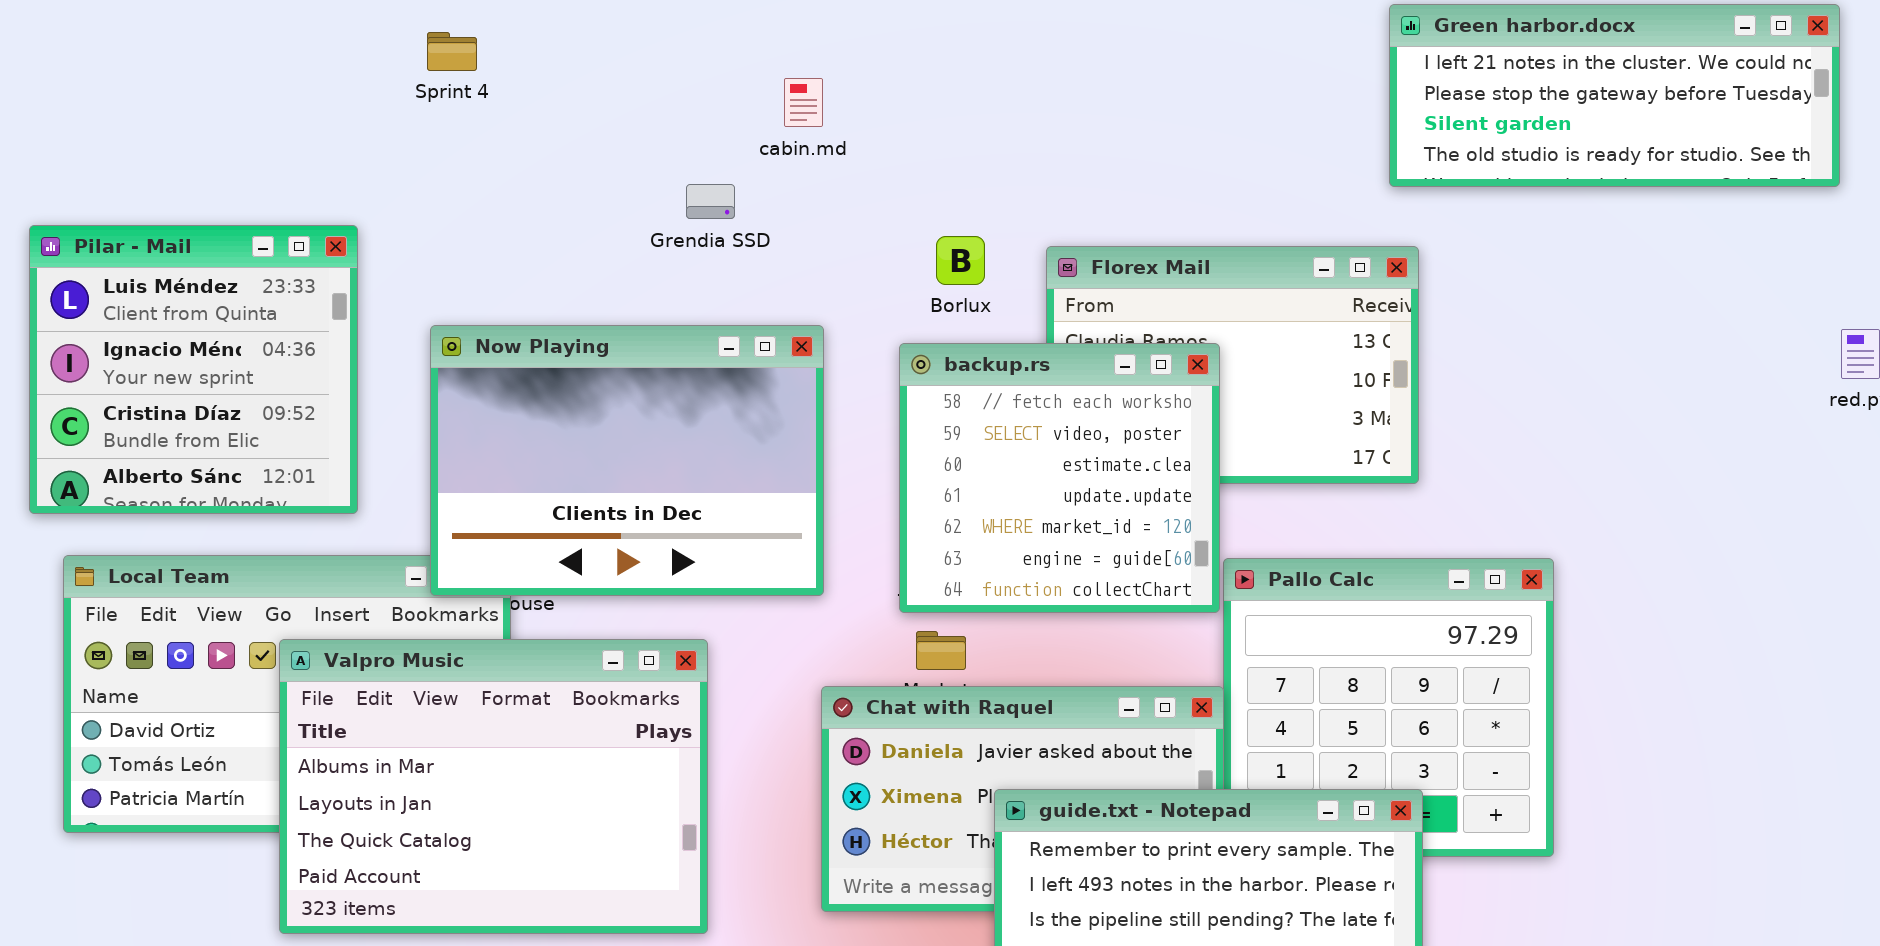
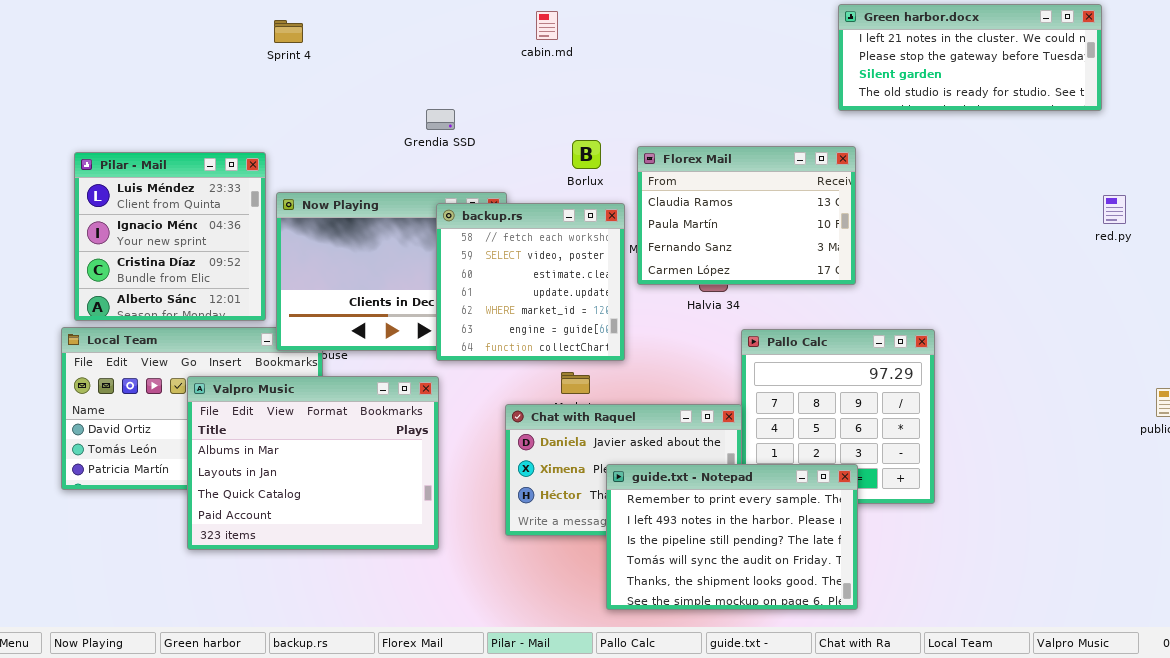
cabin.md: [784,78,823,127] -> [536,11,558,40], moved
Pilar - Mail: [29,225,358,514] -> [74,152,266,321], moved
backup.rs: [899,343,1220,613] -> [436,203,625,361], moved

